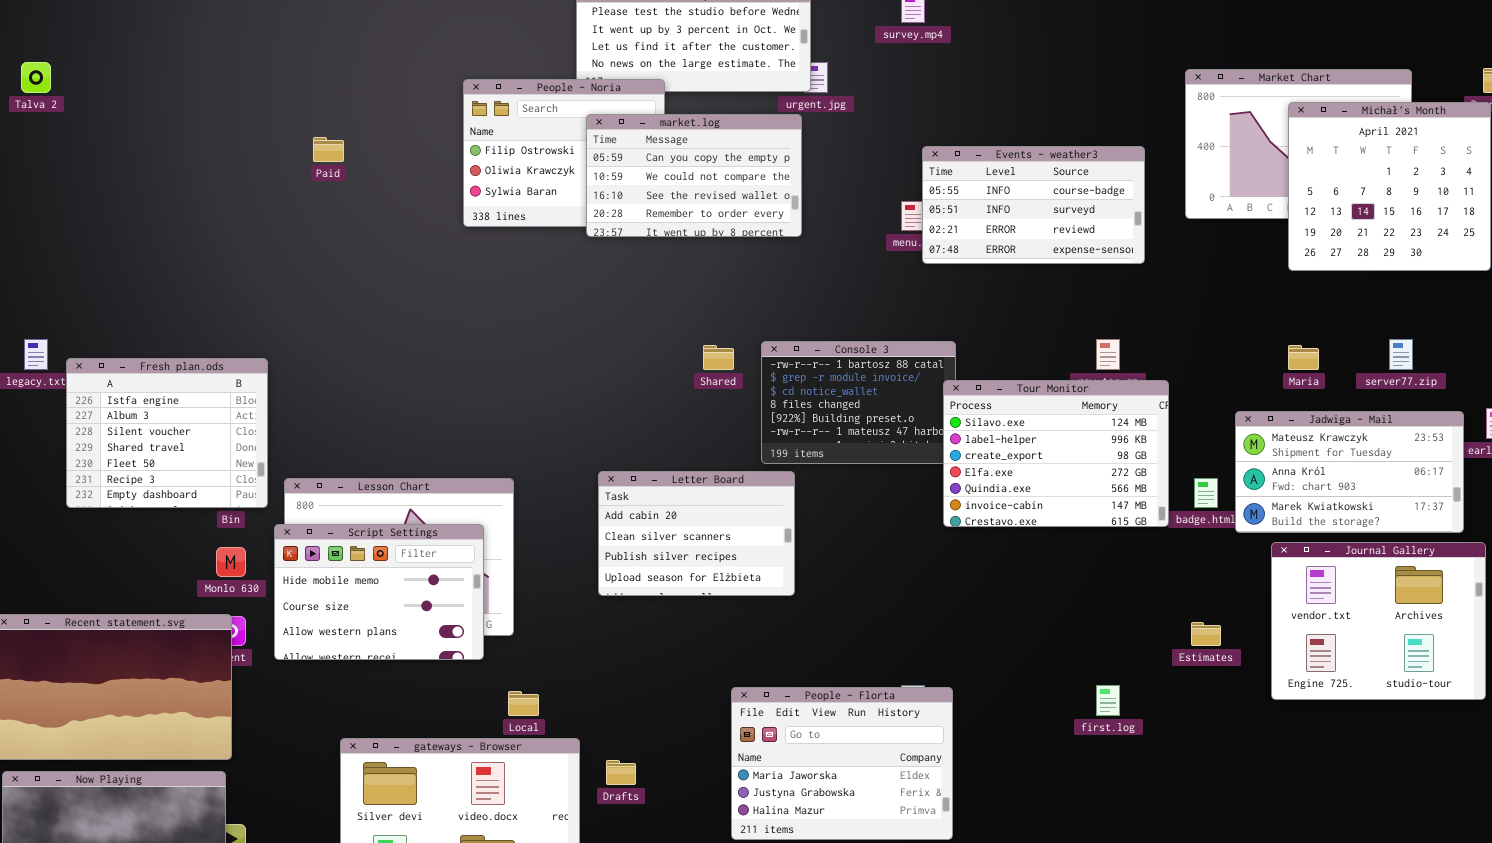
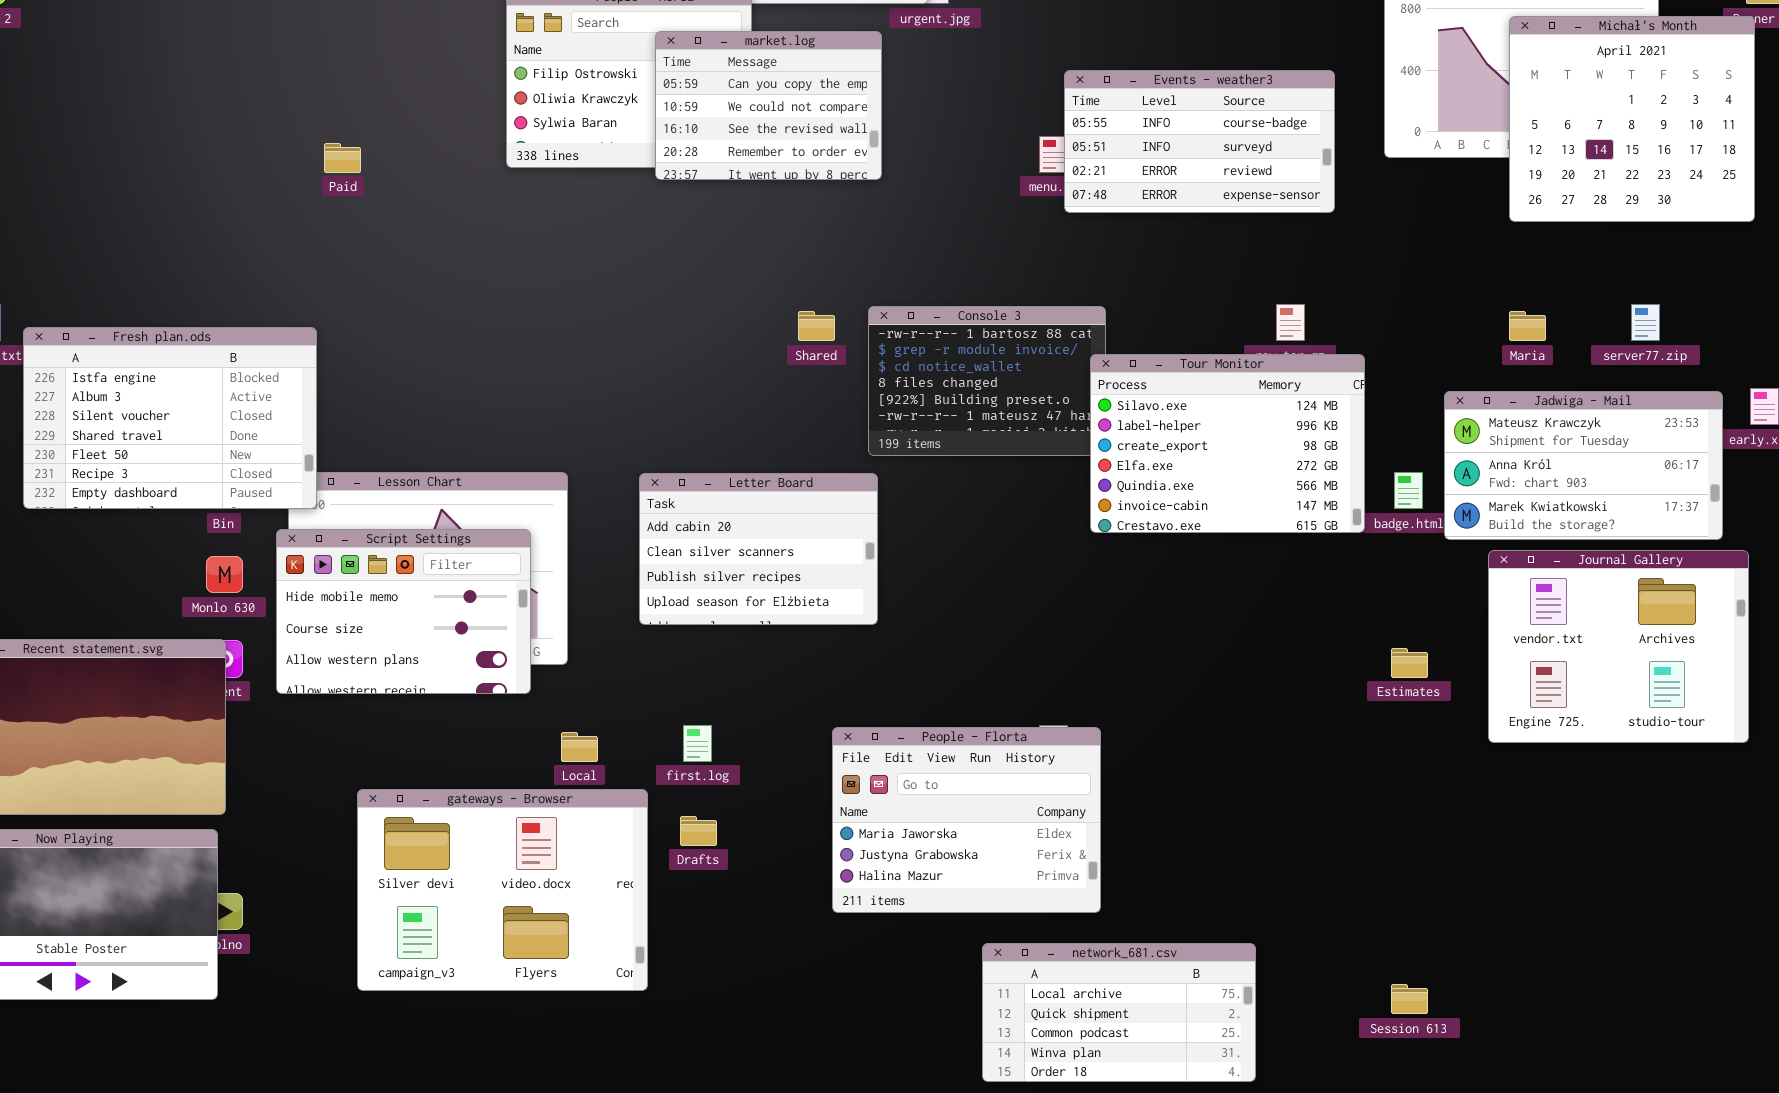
market.log: [586,114,802,237] -> [655,31,882,180], resized
Paid: [313,137,344,162] -> [324,143,361,173], moved
Fresh plan.ods: [66,358,268,508] -> [23,327,317,509], resized
Letter Board: [598,471,795,596] -> [639,473,878,625], moved
first.log: [1096,685,1120,716] -> [683,725,712,762], moved

